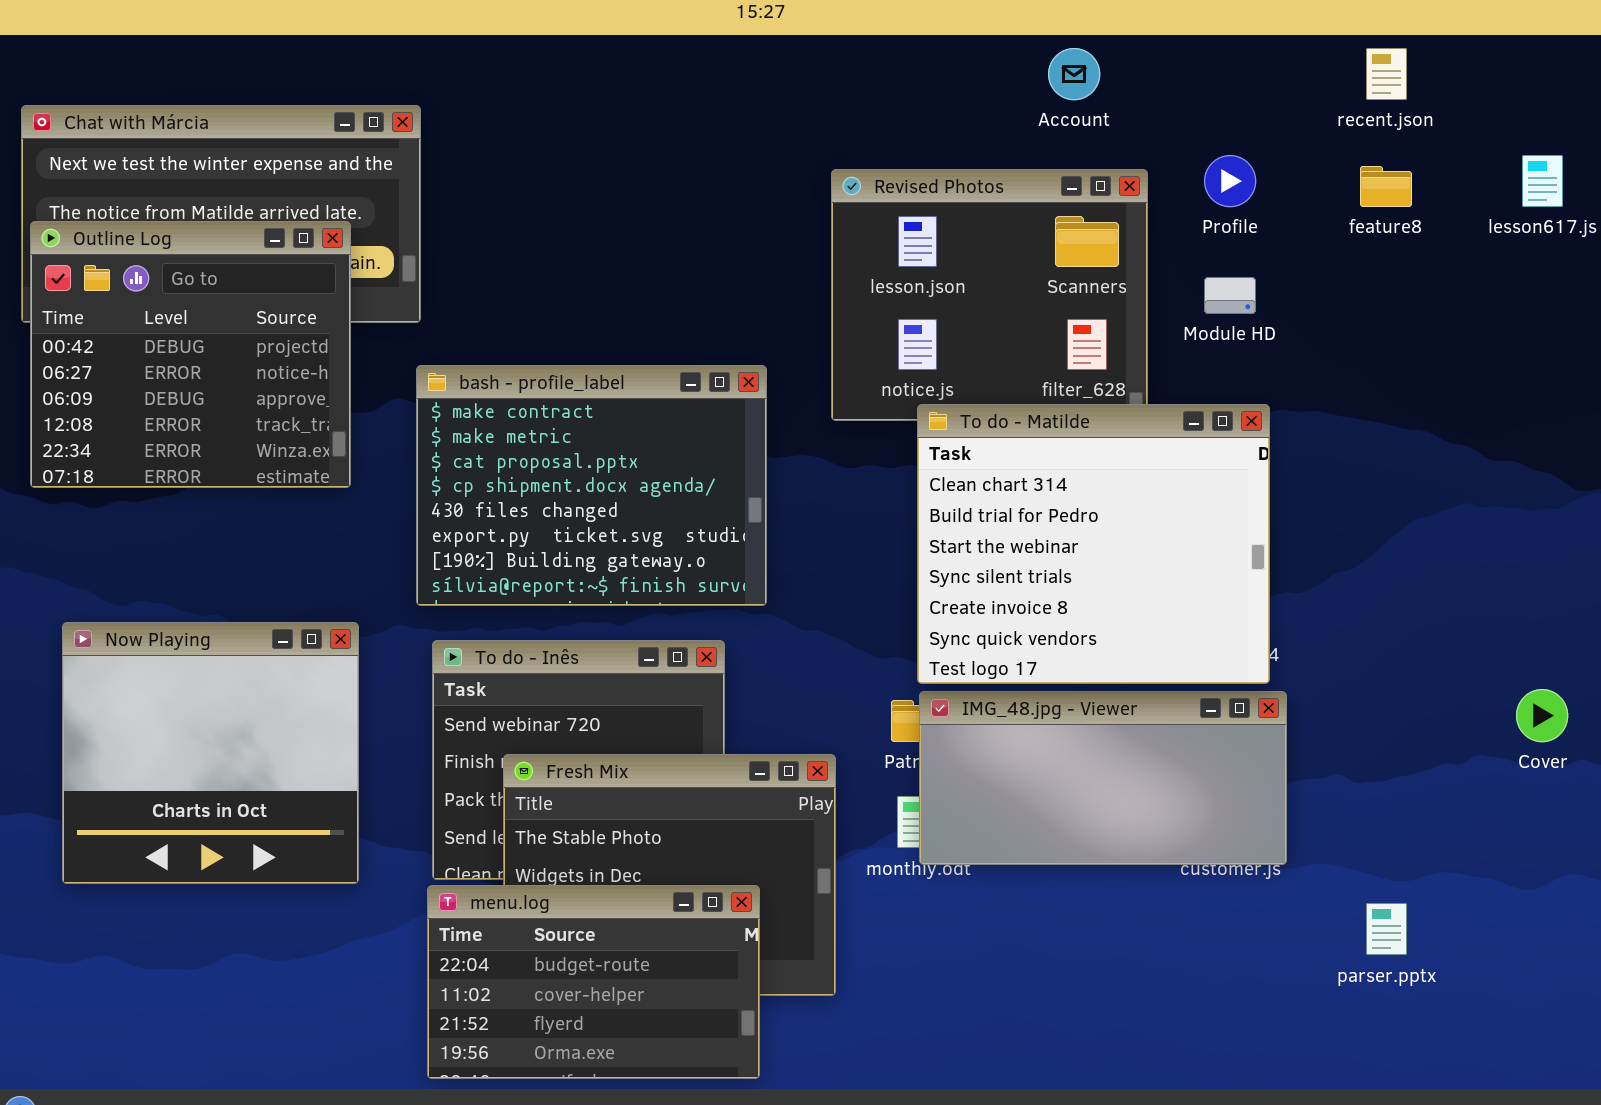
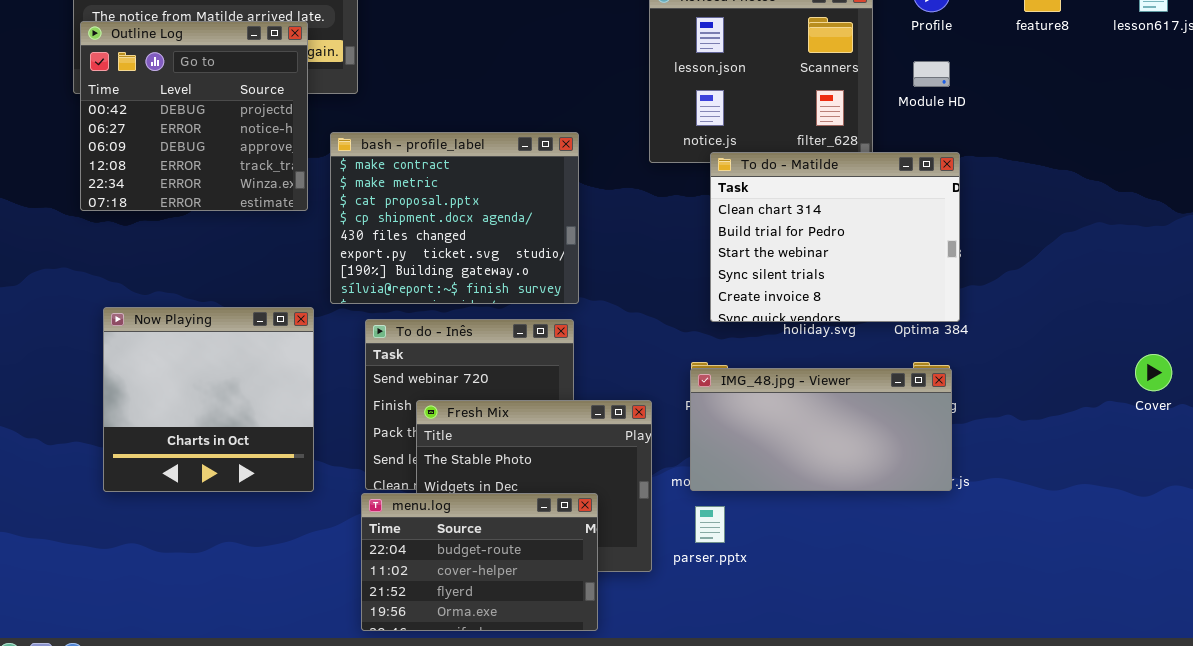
bash - profile_label: [416,365,767,606] -> [330,132,579,304], moved
To do - Matilde: [917,404,1270,684] -> [710,152,960,322], resized
IMG_48.jpg - Viewer: [919,691,1287,865] -> [690,368,952,491], moved
parser.pptx: [1366,903,1407,955] -> [695,506,725,543], moved

